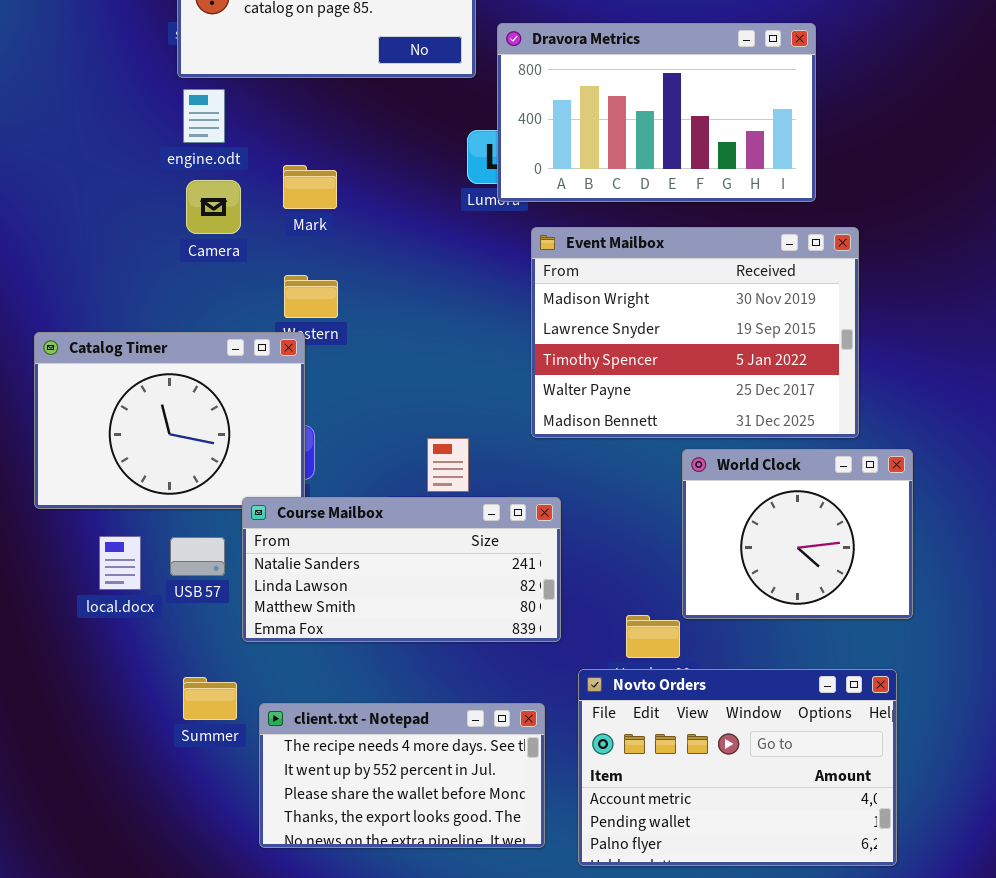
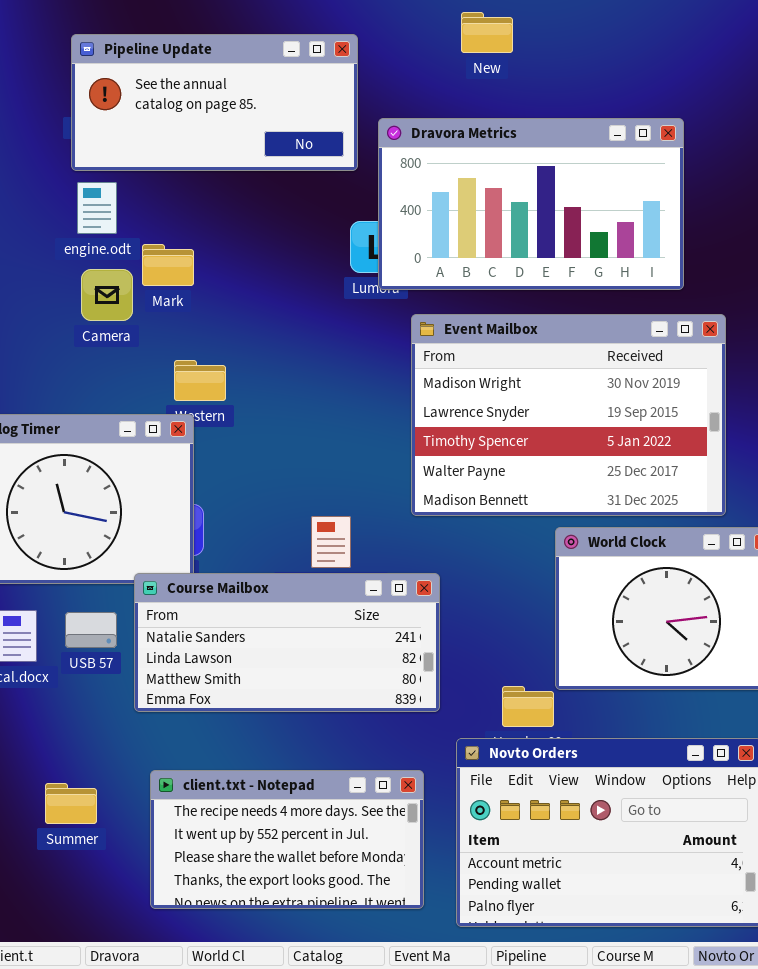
Mark: [283,165,337,209] -> [142,244,194,286], moved
Summer: [183,677,237,720] -> [45,783,97,824], moved

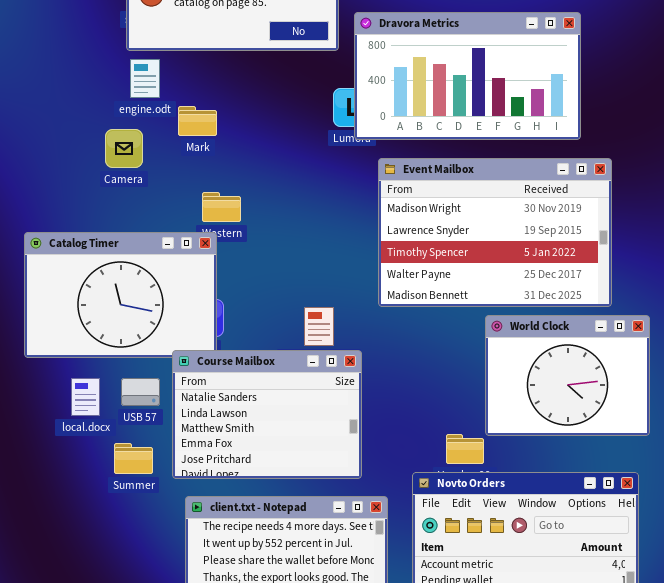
Camera: [81,269,133,321] -> [105,129,143,168], moved
Course Mailbox: [134,573,440,712] -> [172,350,362,479], resized
Summer: [45,783,97,824] -> [114,443,153,474], moved

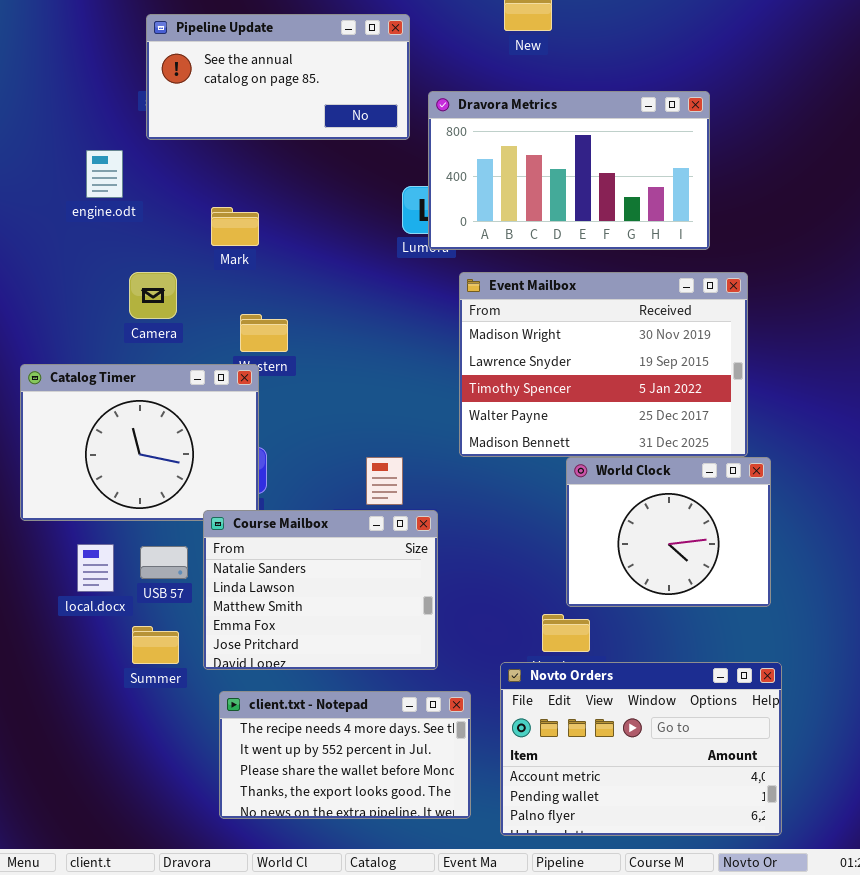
engine.odt: [130,59,160,98] -> [86,150,123,198], moved
Camera: [105,129,143,168] -> [129,272,177,319], moved
World Clock: [485,315,650,436] -> [566,457,771,607], moved

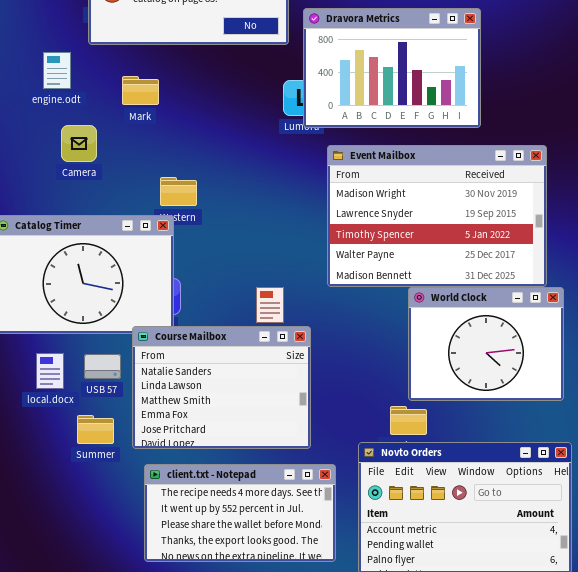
Dravora Metrics: [428,91,710,250] -> [303,8,481,128], resized
Mark: [211,207,259,246] -> [122,76,159,105], moved
Camera: [129,272,177,319] -> [61,125,97,162], moved

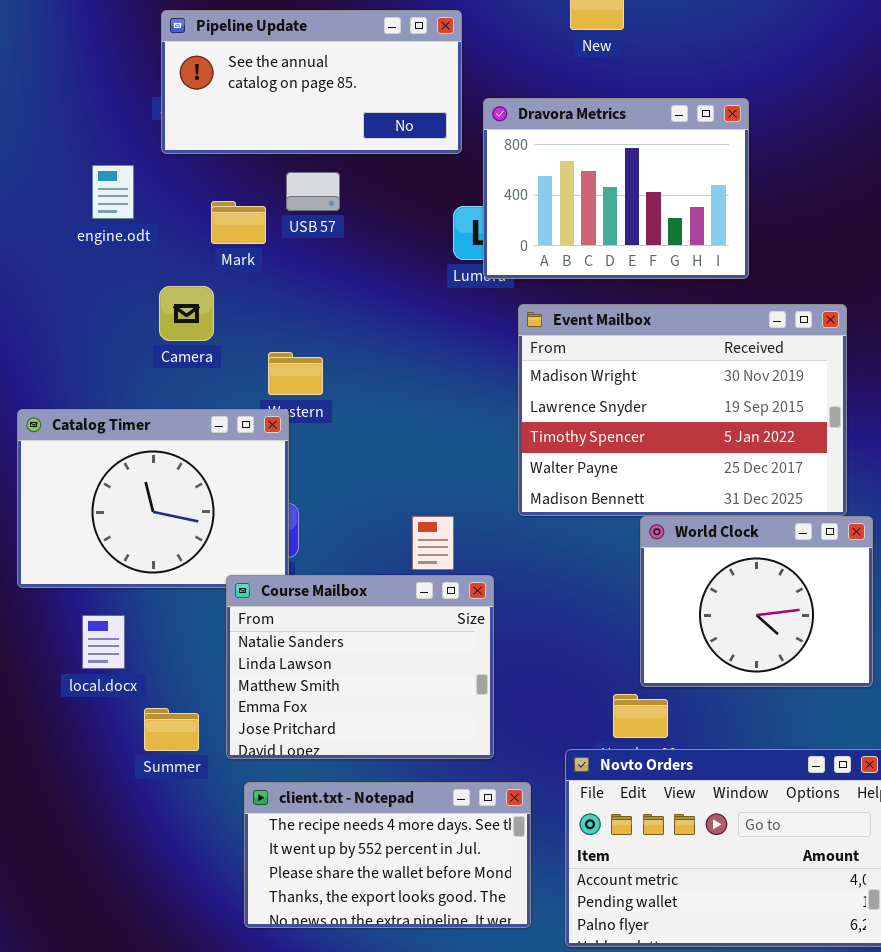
Camera: [61,125,97,162] -> [159,286,214,341], moved
USB 57: [84,354,121,379] -> [286,172,340,211], moved

